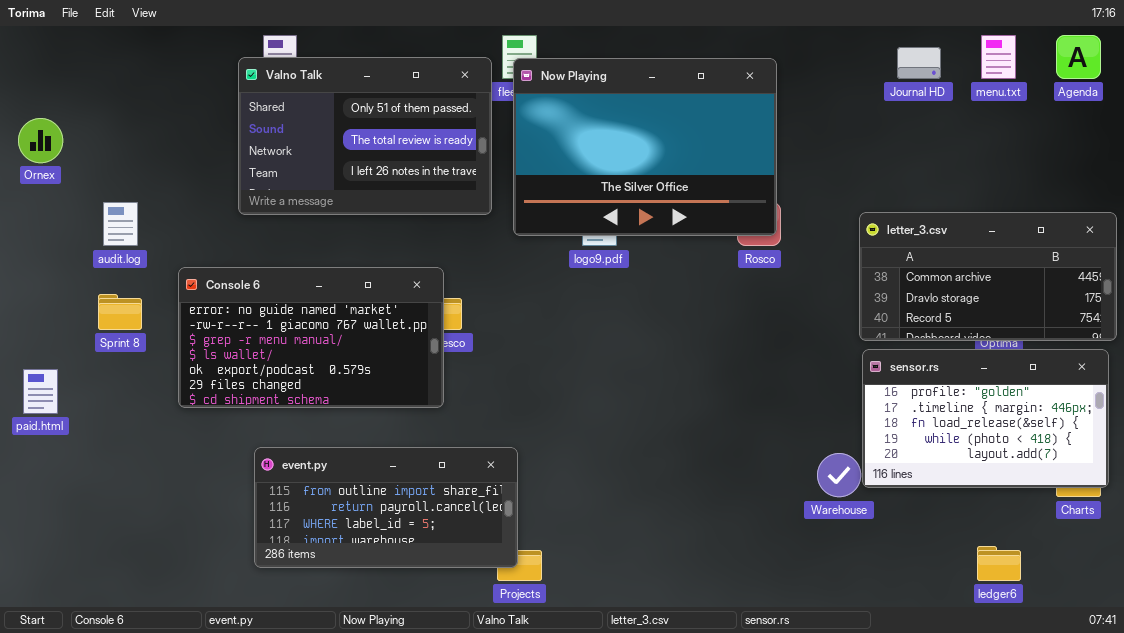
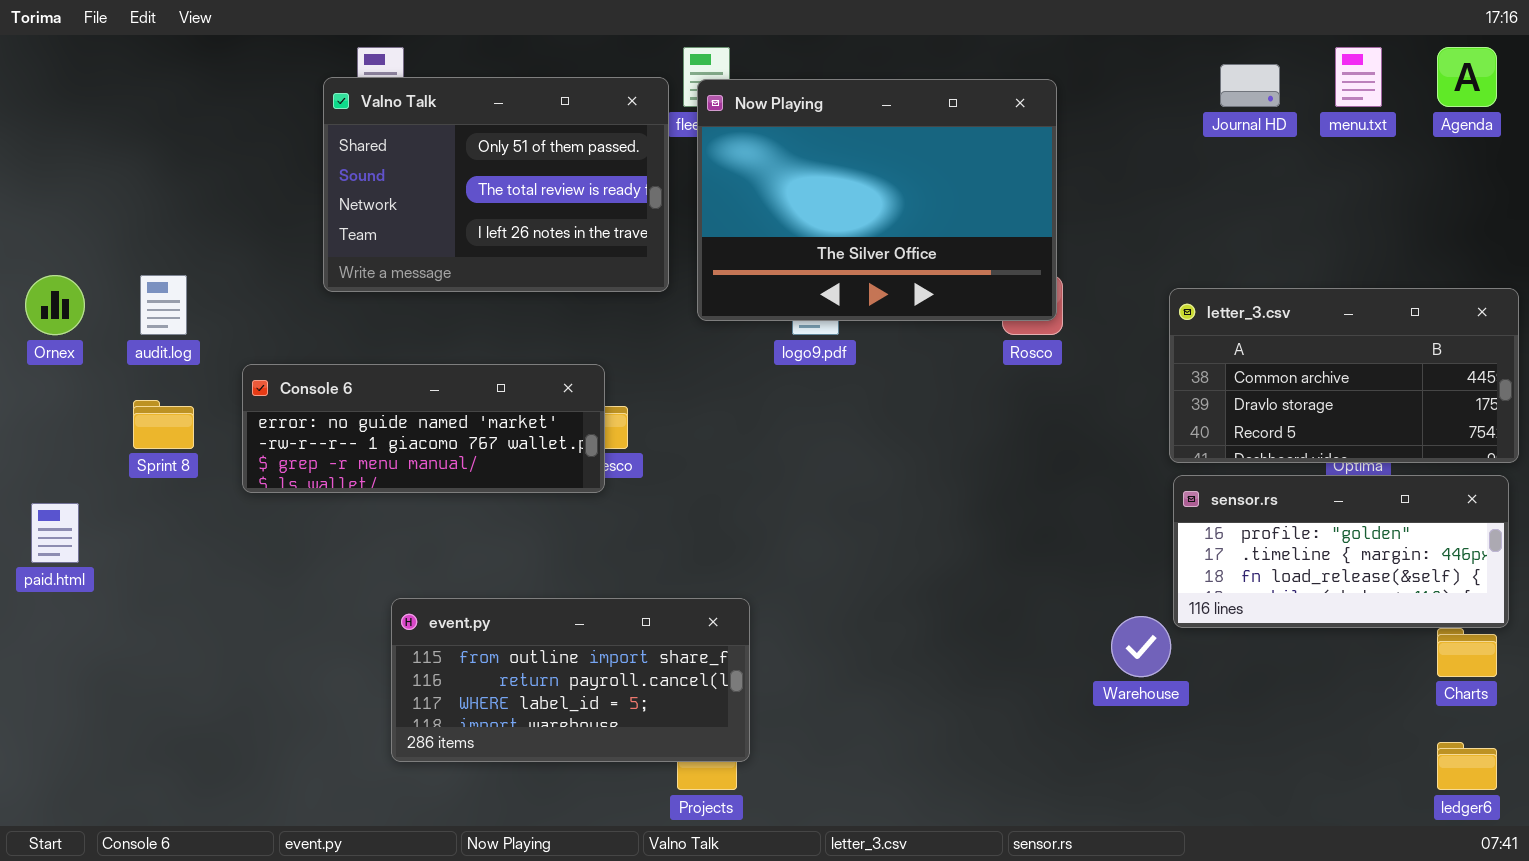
Ornex: [18,118,63,163] -> [25,275,85,335], moved
Console 6: [178,267,444,408] -> [242,364,605,493], resized
sensor.rs: [862,349,1109,488] -> [1173,475,1509,628], resized
event.py: [254,447,518,568] -> [391,598,750,762], moved
ledger6: [977,546,1021,581] -> [1437,742,1497,790], moved

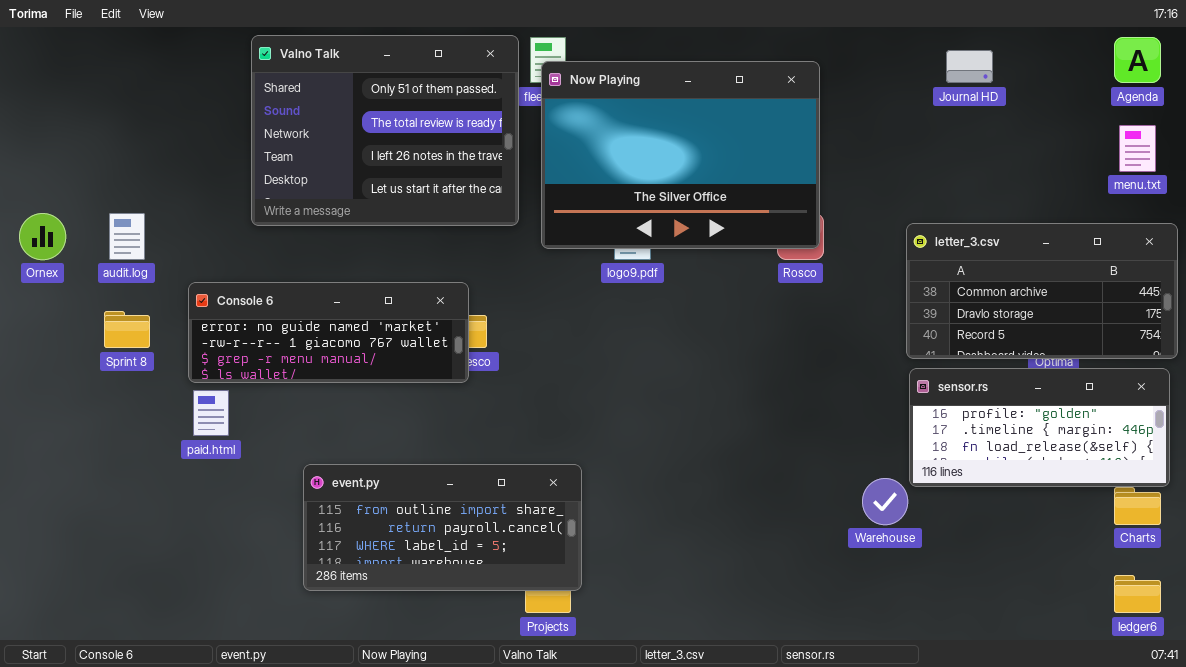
menu.txt: [1335,47,1382,107] -> [1119,125,1156,172], moved
Valno Talk: [323,77,669,292] -> [251,35,519,226], resized
paid.html: [31,503,79,563] -> [193,390,229,436], moved

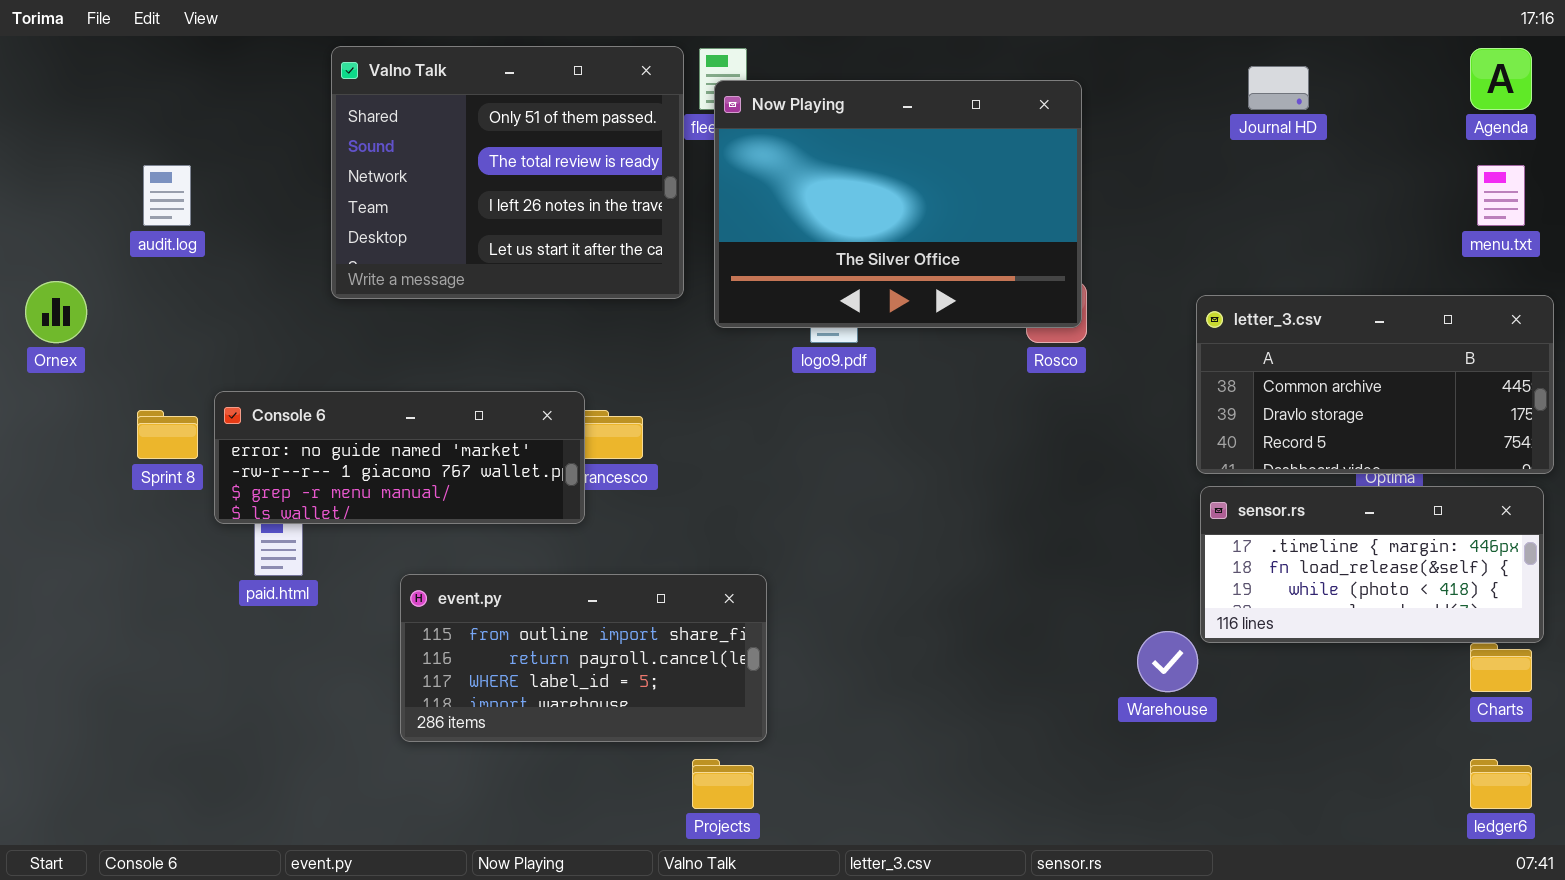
audit.log: [109,213,145,260] -> [143,165,191,226], moved
Console 6: [188,282,469,383] -> [214,391,585,524], moved
sensor.rs: [909,368,1170,487] -> [1200,486,1544,643], scrolled down 1 row
event.py: [303,464,582,591] -> [400,574,767,742], moved

